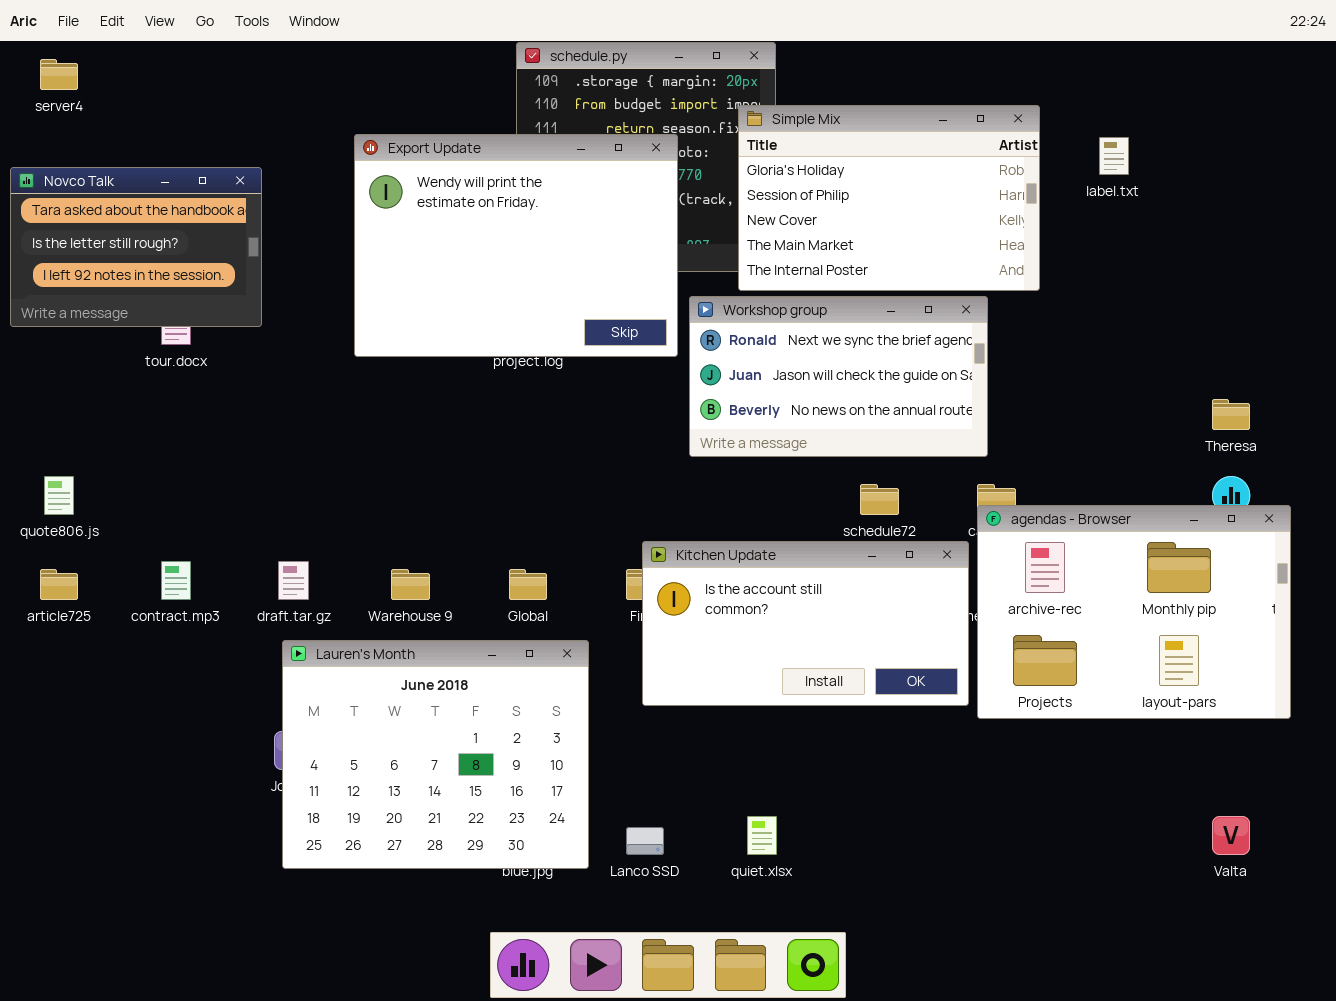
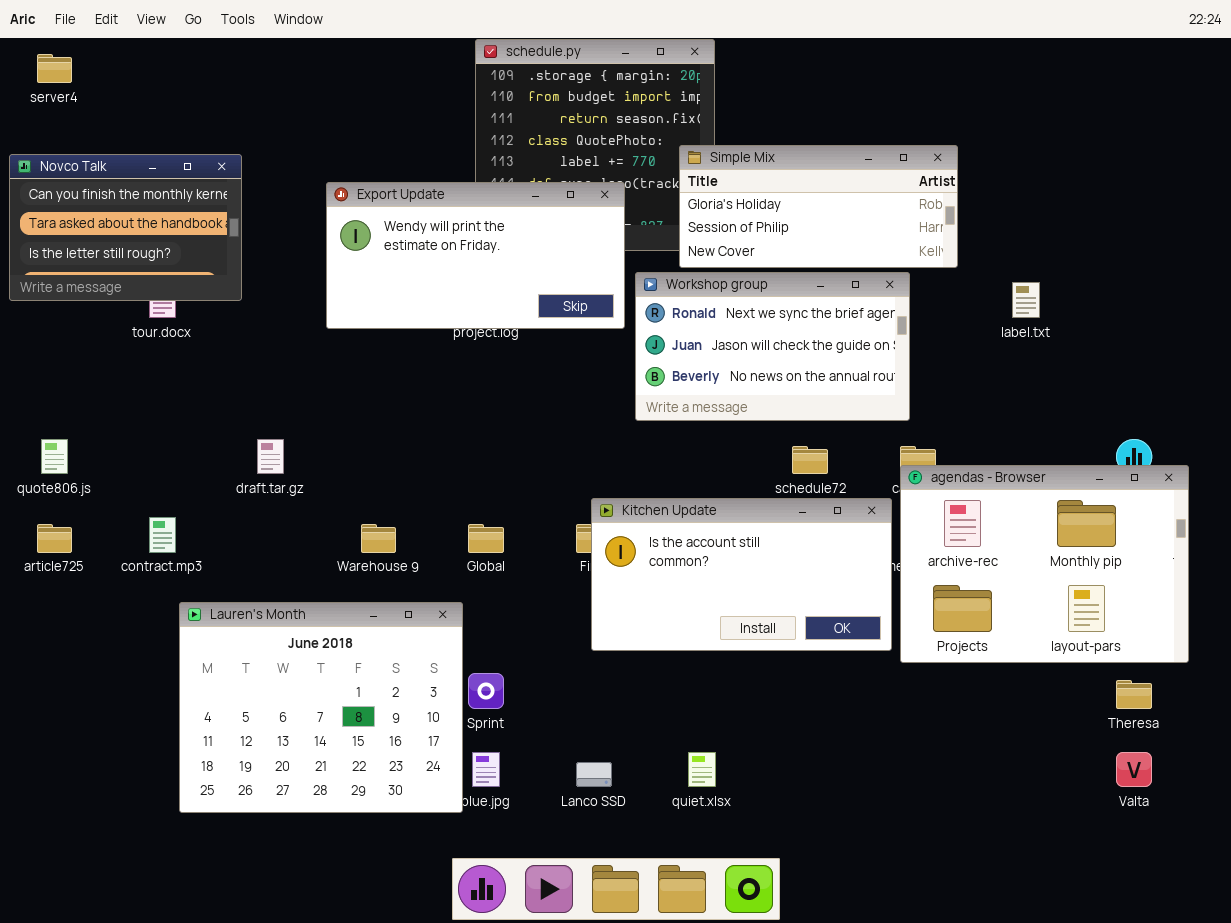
Simple Mix: [738,105,1040,291] -> [679,145,958,268], resized
Export Update: [354,134,678,357] -> [326,182,625,329], resized
label.txt: [1099,137,1129,175] -> [1012,282,1040,318], moved
Novco Talk: [10,167,262,327] -> [9,154,242,301], scrolled up 1 row
Theresa: [1212,399,1250,430] -> [1116,680,1152,709], moved
draft.tar.gz: [278,561,309,600] -> [257,439,284,474], moved
Lauren's Month: [282,640,589,869] -> [179,602,463,813], moved

